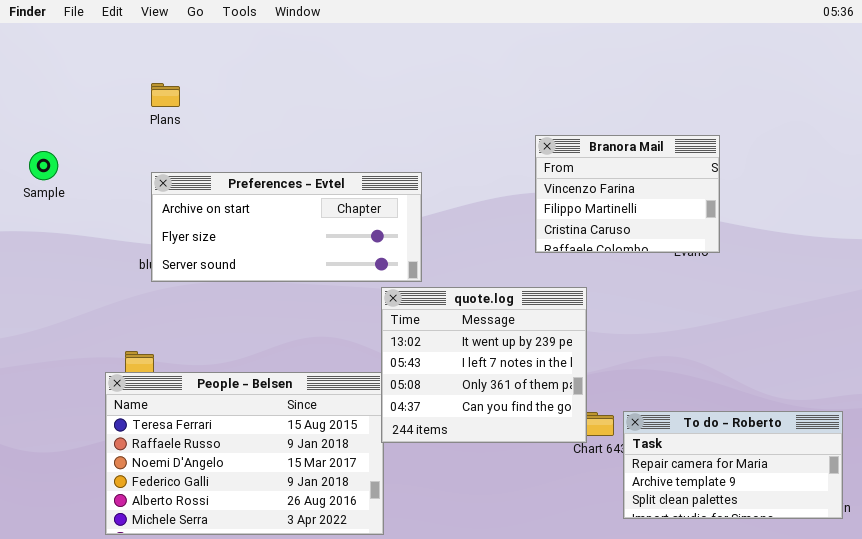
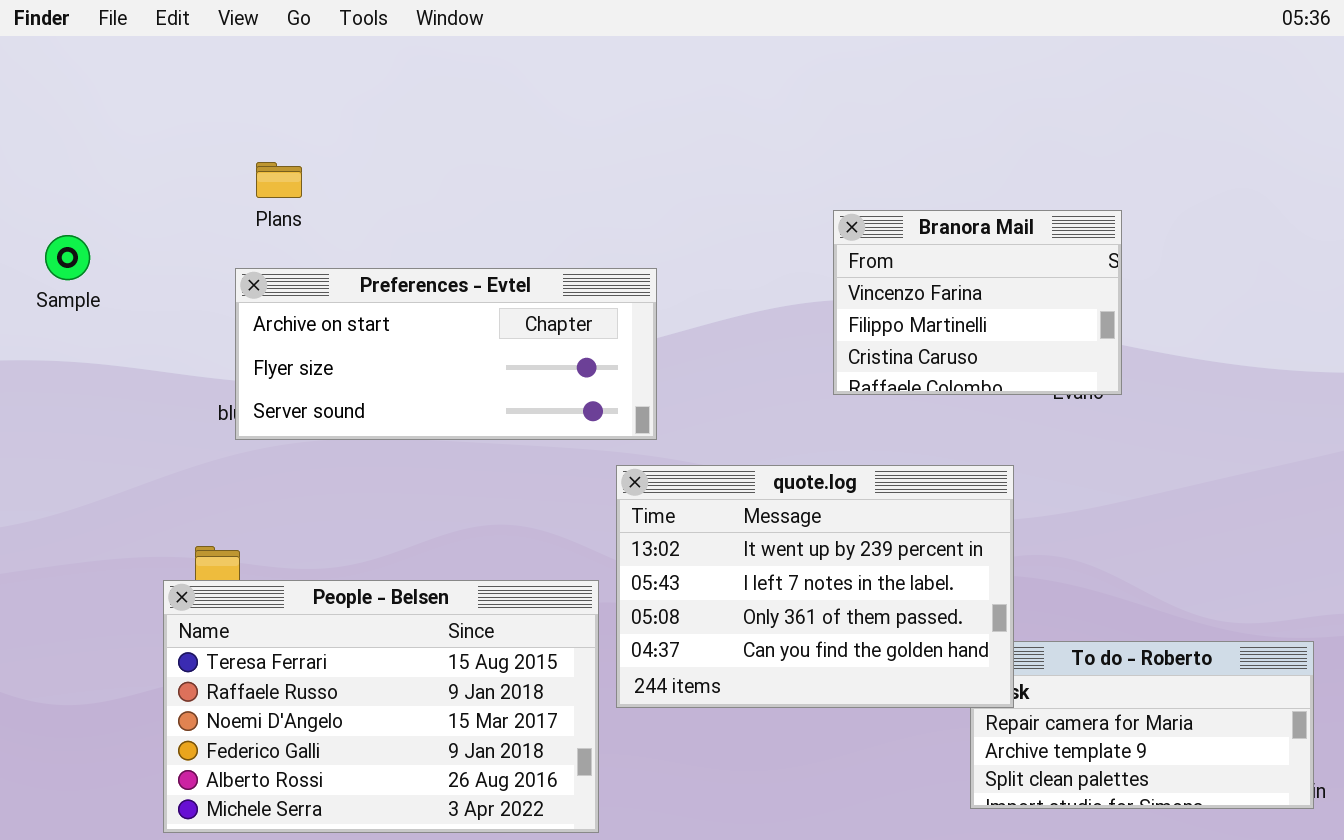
Plans: [151,83,180,107] -> [256,162,302,198], moved
quote.log: [381,287,587,443] -> [616,465,1014,708], moved, resized

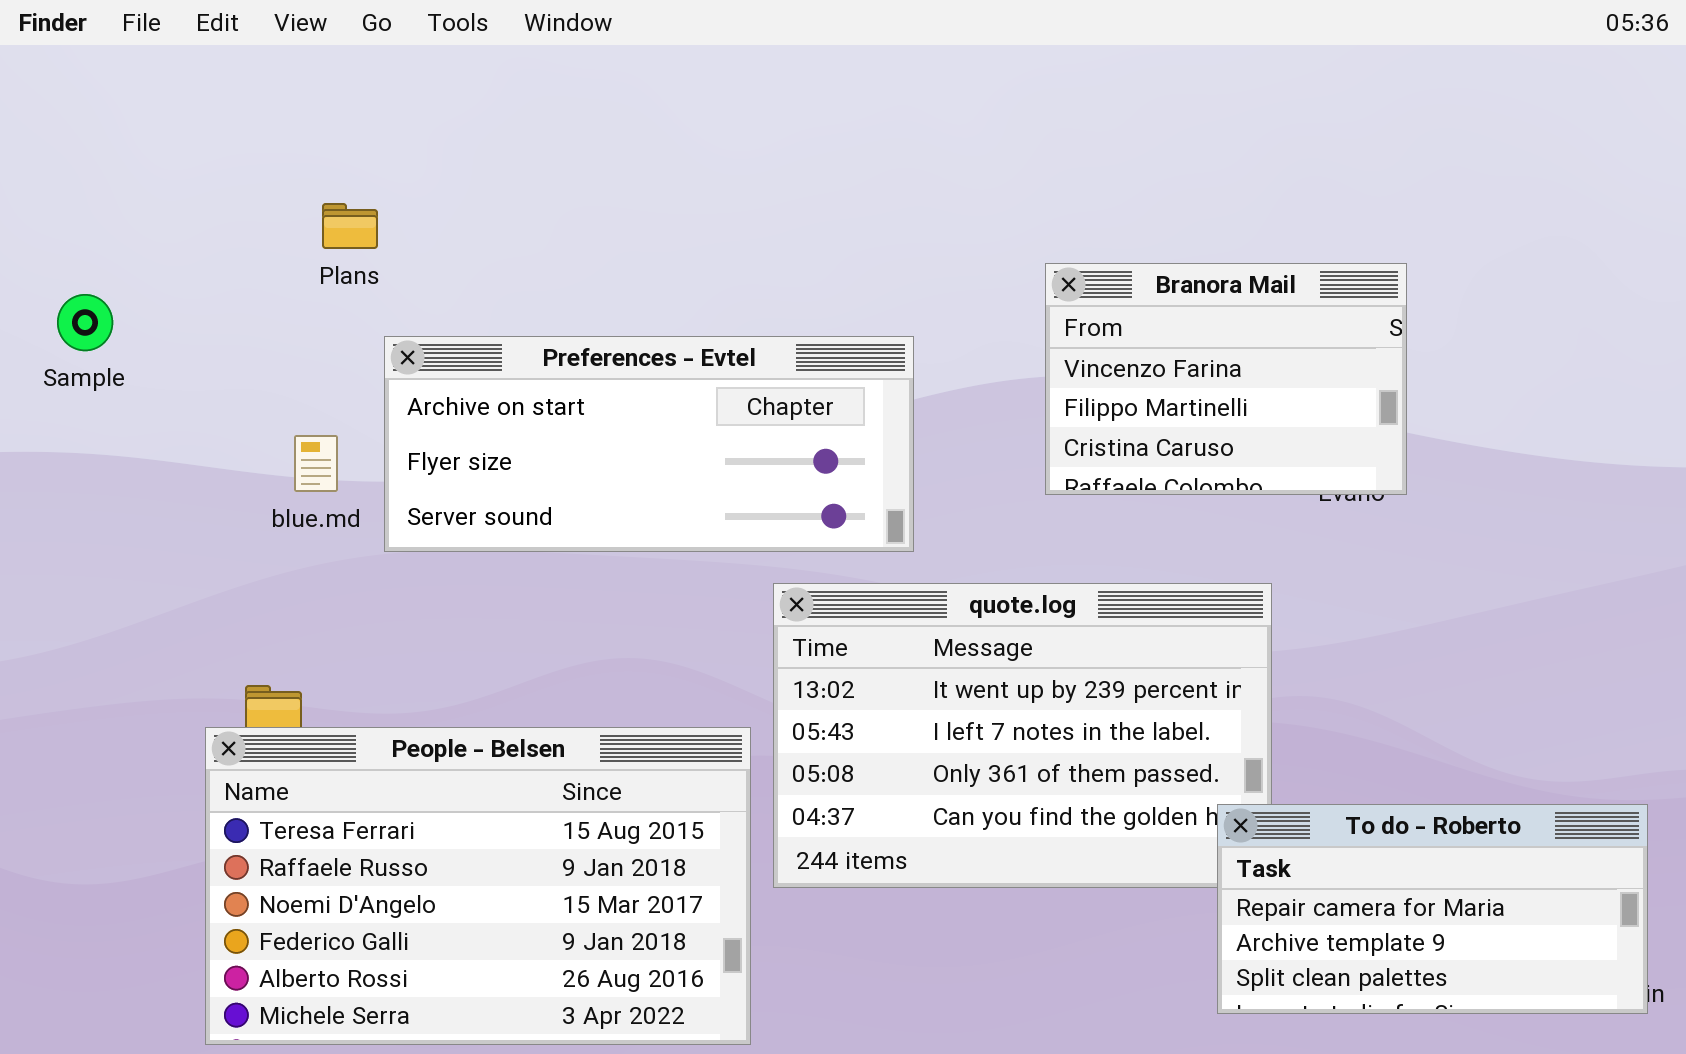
Preferences - Evtel: [235,268,657,440] -> [384,336,914,552], moved
To do - Roberto: [970,641,1314,809] -> [1217,804,1648,1014], raised

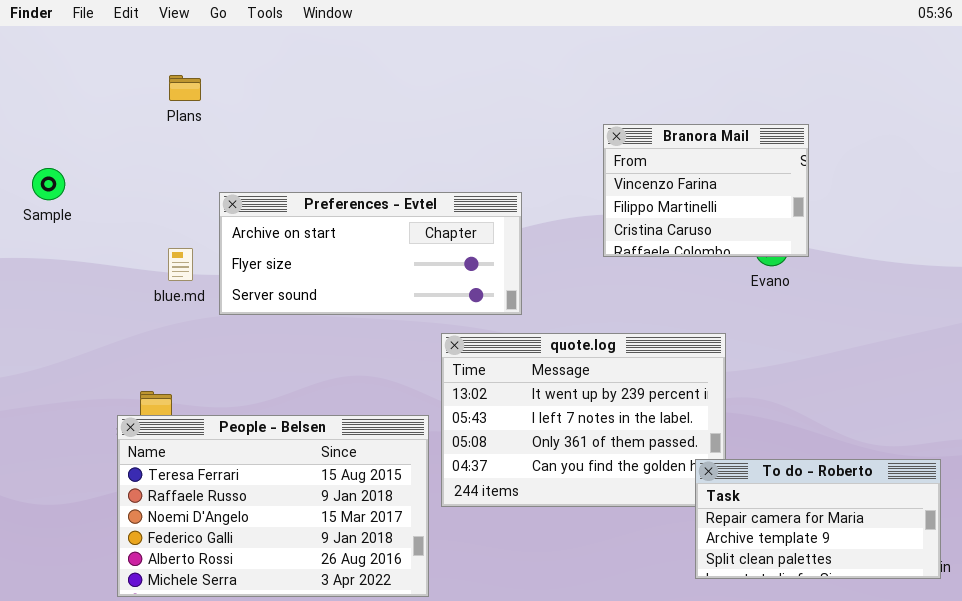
Plans: [322,203,378,249] -> [169,75,201,101], moved
Branora Mail: [1045,263,1407,495] -> [603,124,809,257], moved

